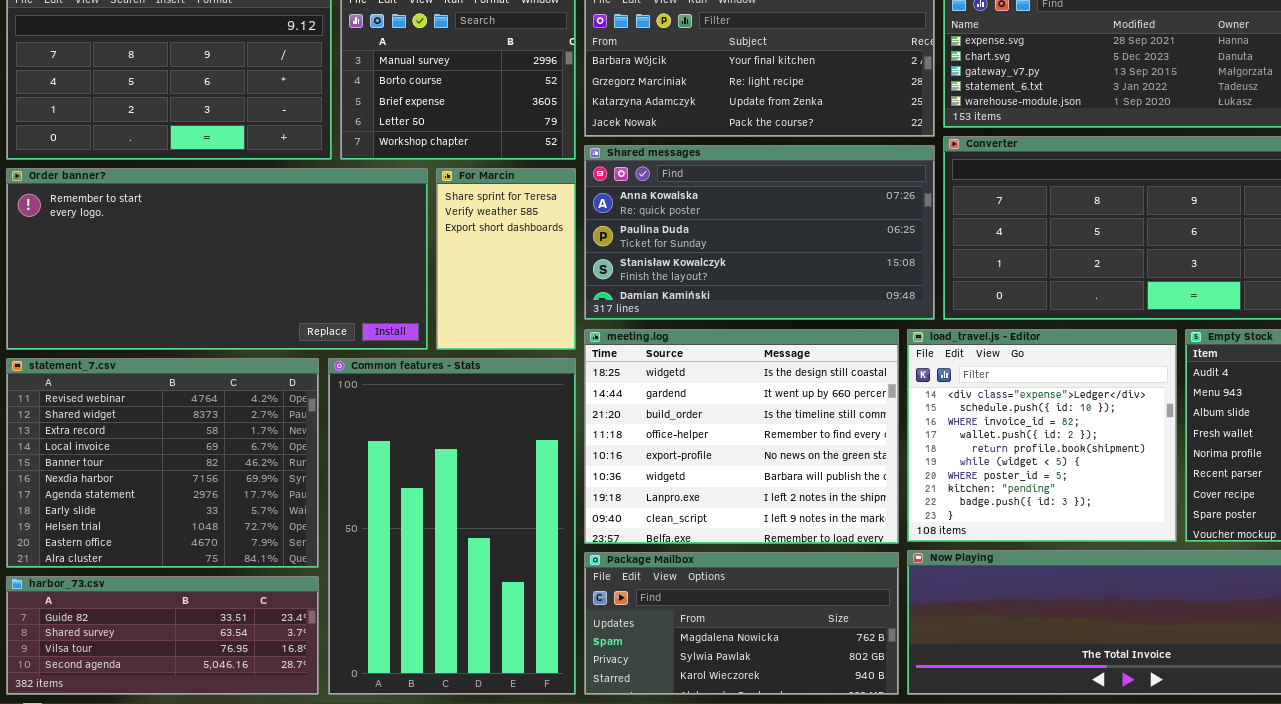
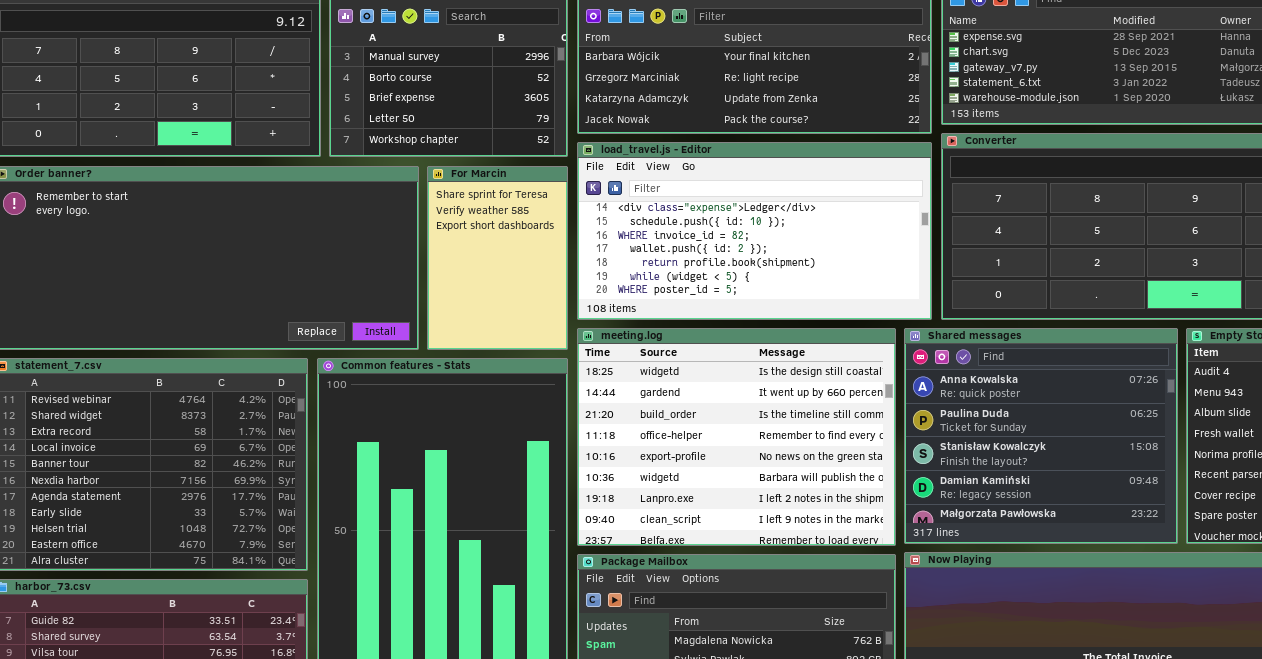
Shared messages: [584,145,935,320] -> [904,328,1178,544], moved, resized
load_travel.js - Editor: [907,329,1177,542] -> [577,142,932,320], moved, resized

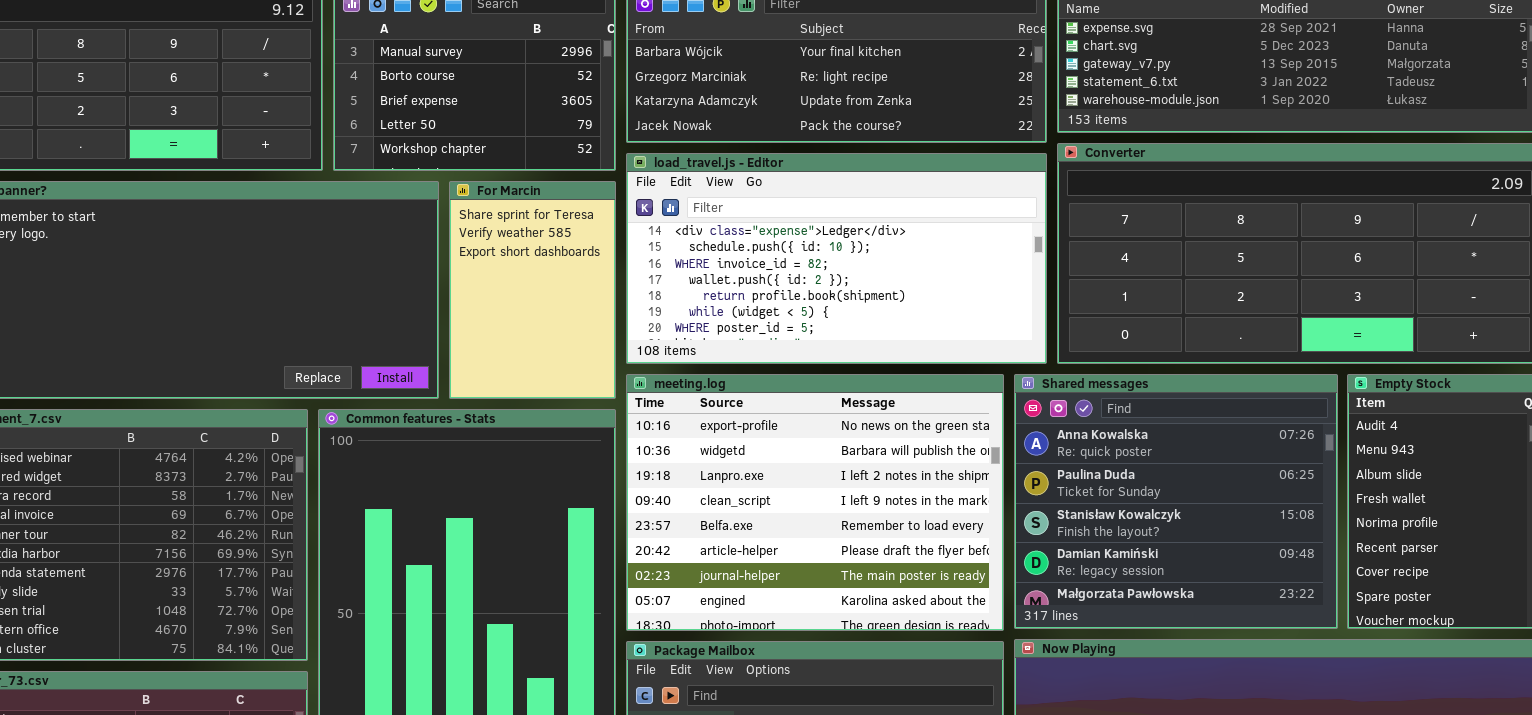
meeting.log: [577,328,896,546] -> [626,374,1004,631], scrolled down 4 rows

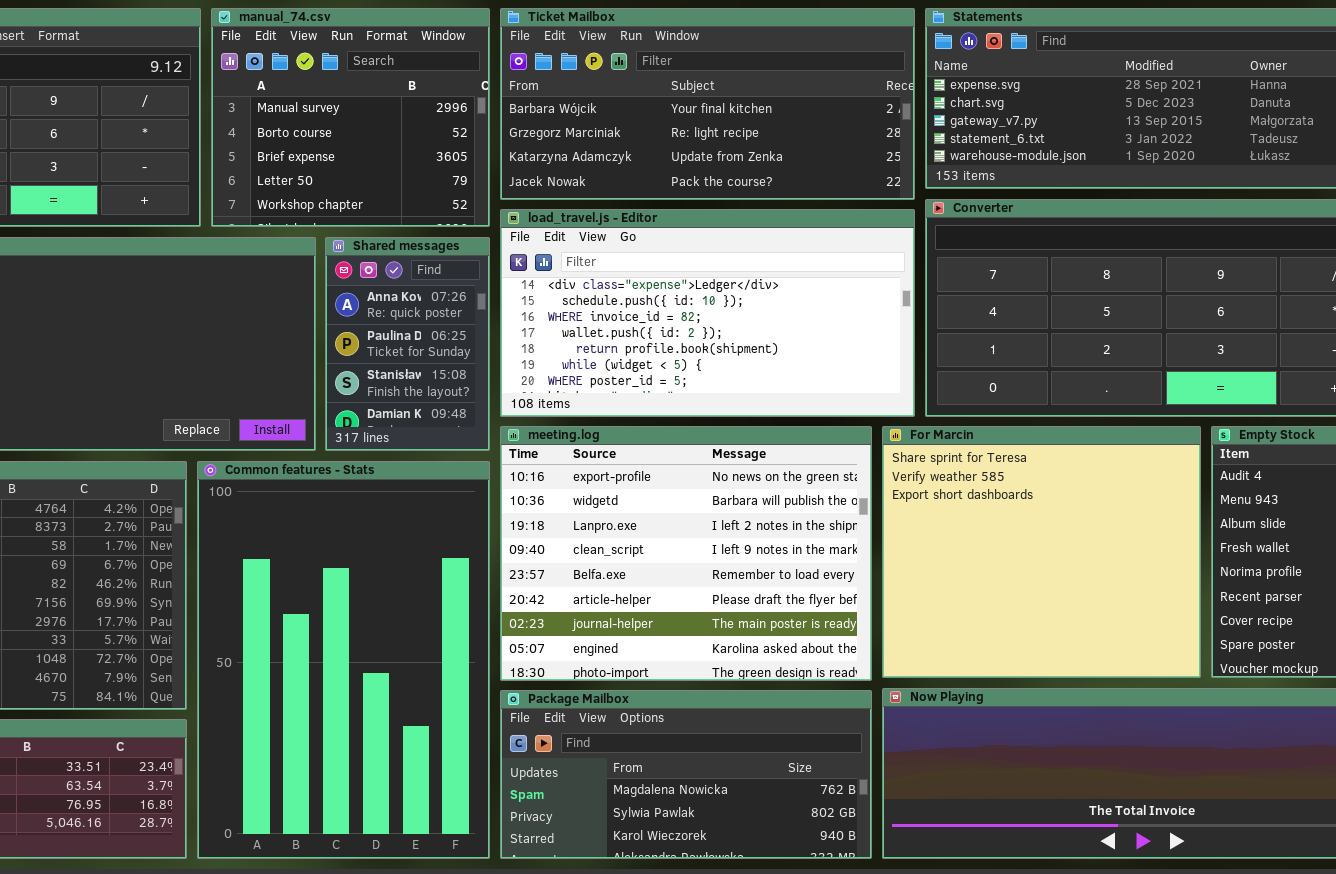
For Marcin: [449,181,616,399] -> [882,426,1201,678], moved, resized
Shared messages: [1014,374,1338,629] -> [325,237,490,451], moved, resized

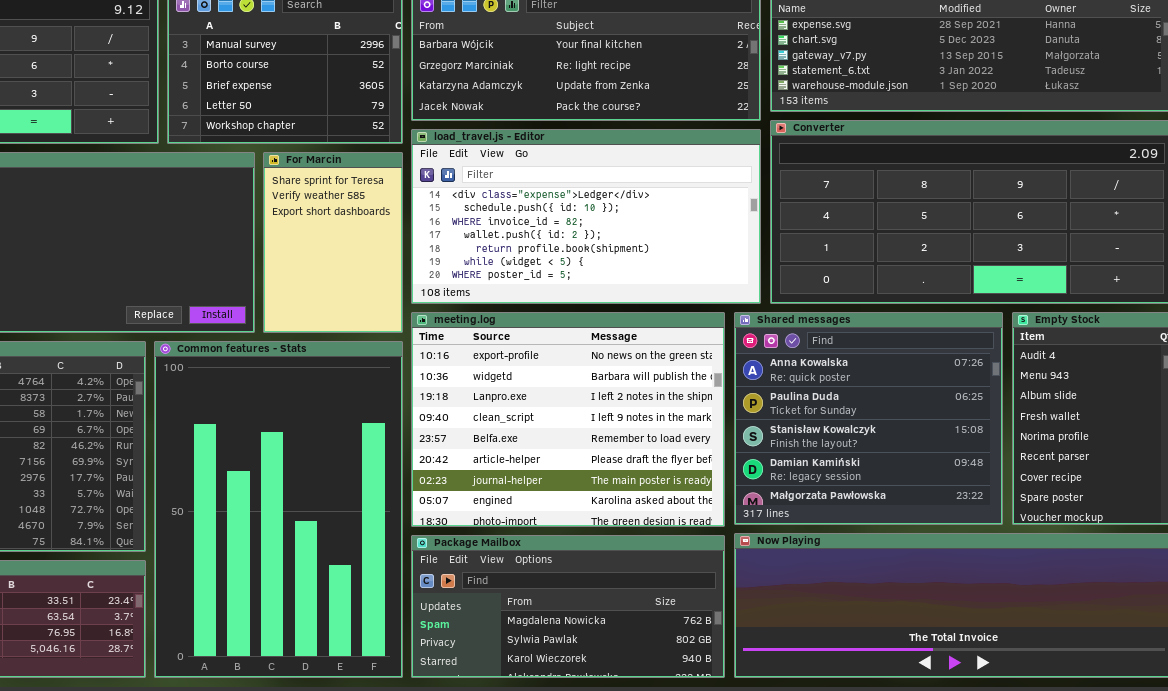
Shared messages: [325,237,490,451] -> [734,312,1003,525], moved, resized
For Marcin: [882,426,1201,678] -> [263,152,403,333], moved, resized

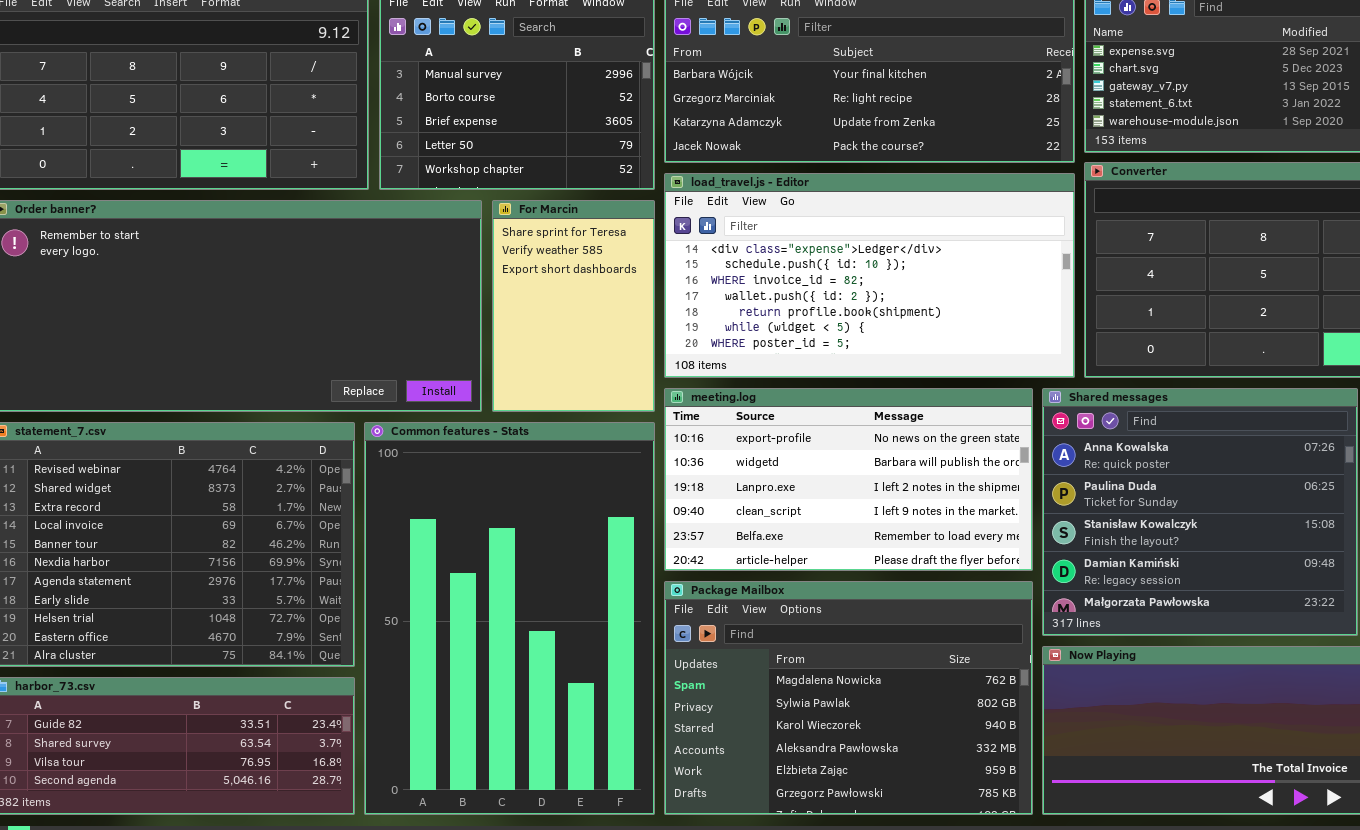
meeting.log: [411,312,725,527] -> [664,388,1033,571], resized
Package Mailbox: [411,535,725,678] -> [664,581,1033,815], resized

